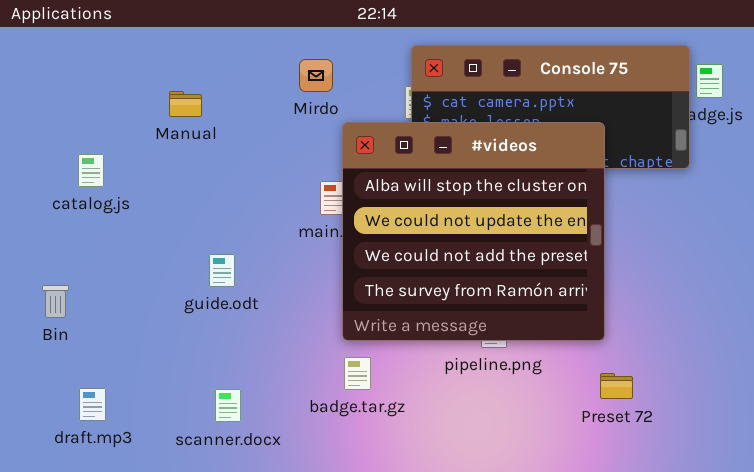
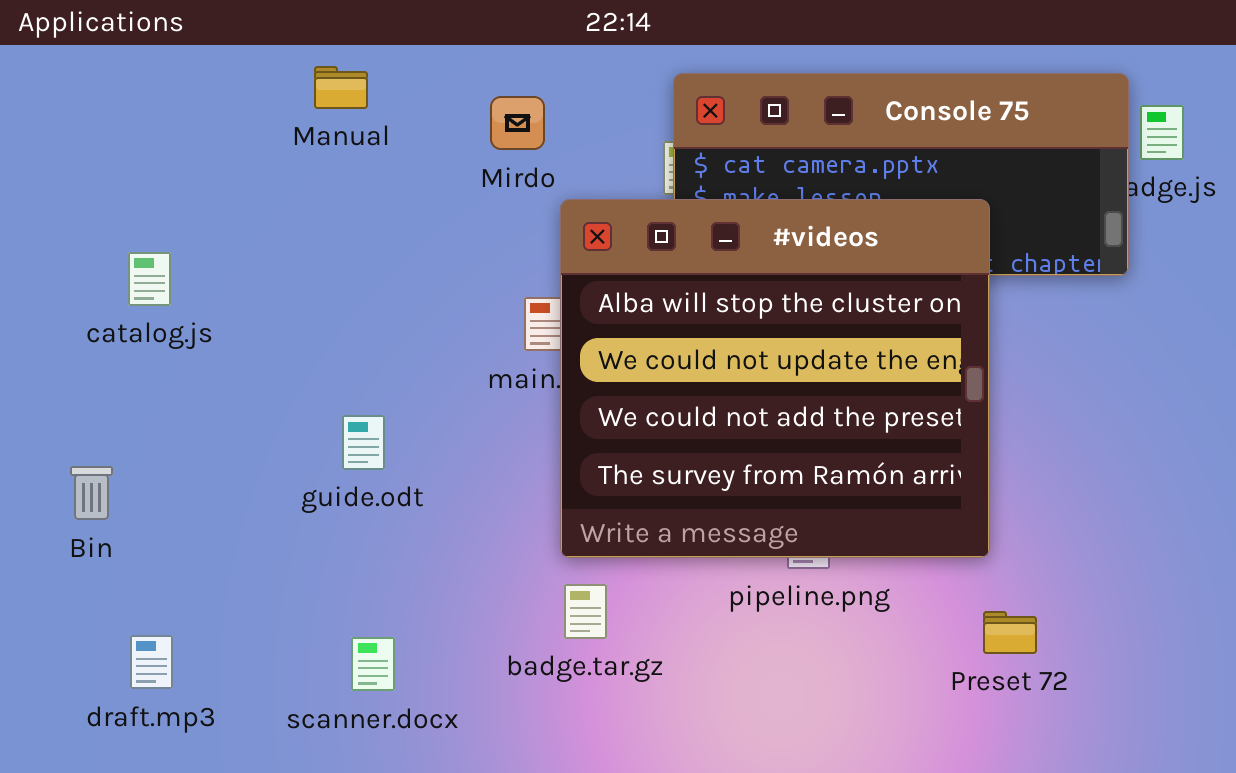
Manual: [169,91,202,117] -> [314,66,368,109], moved

